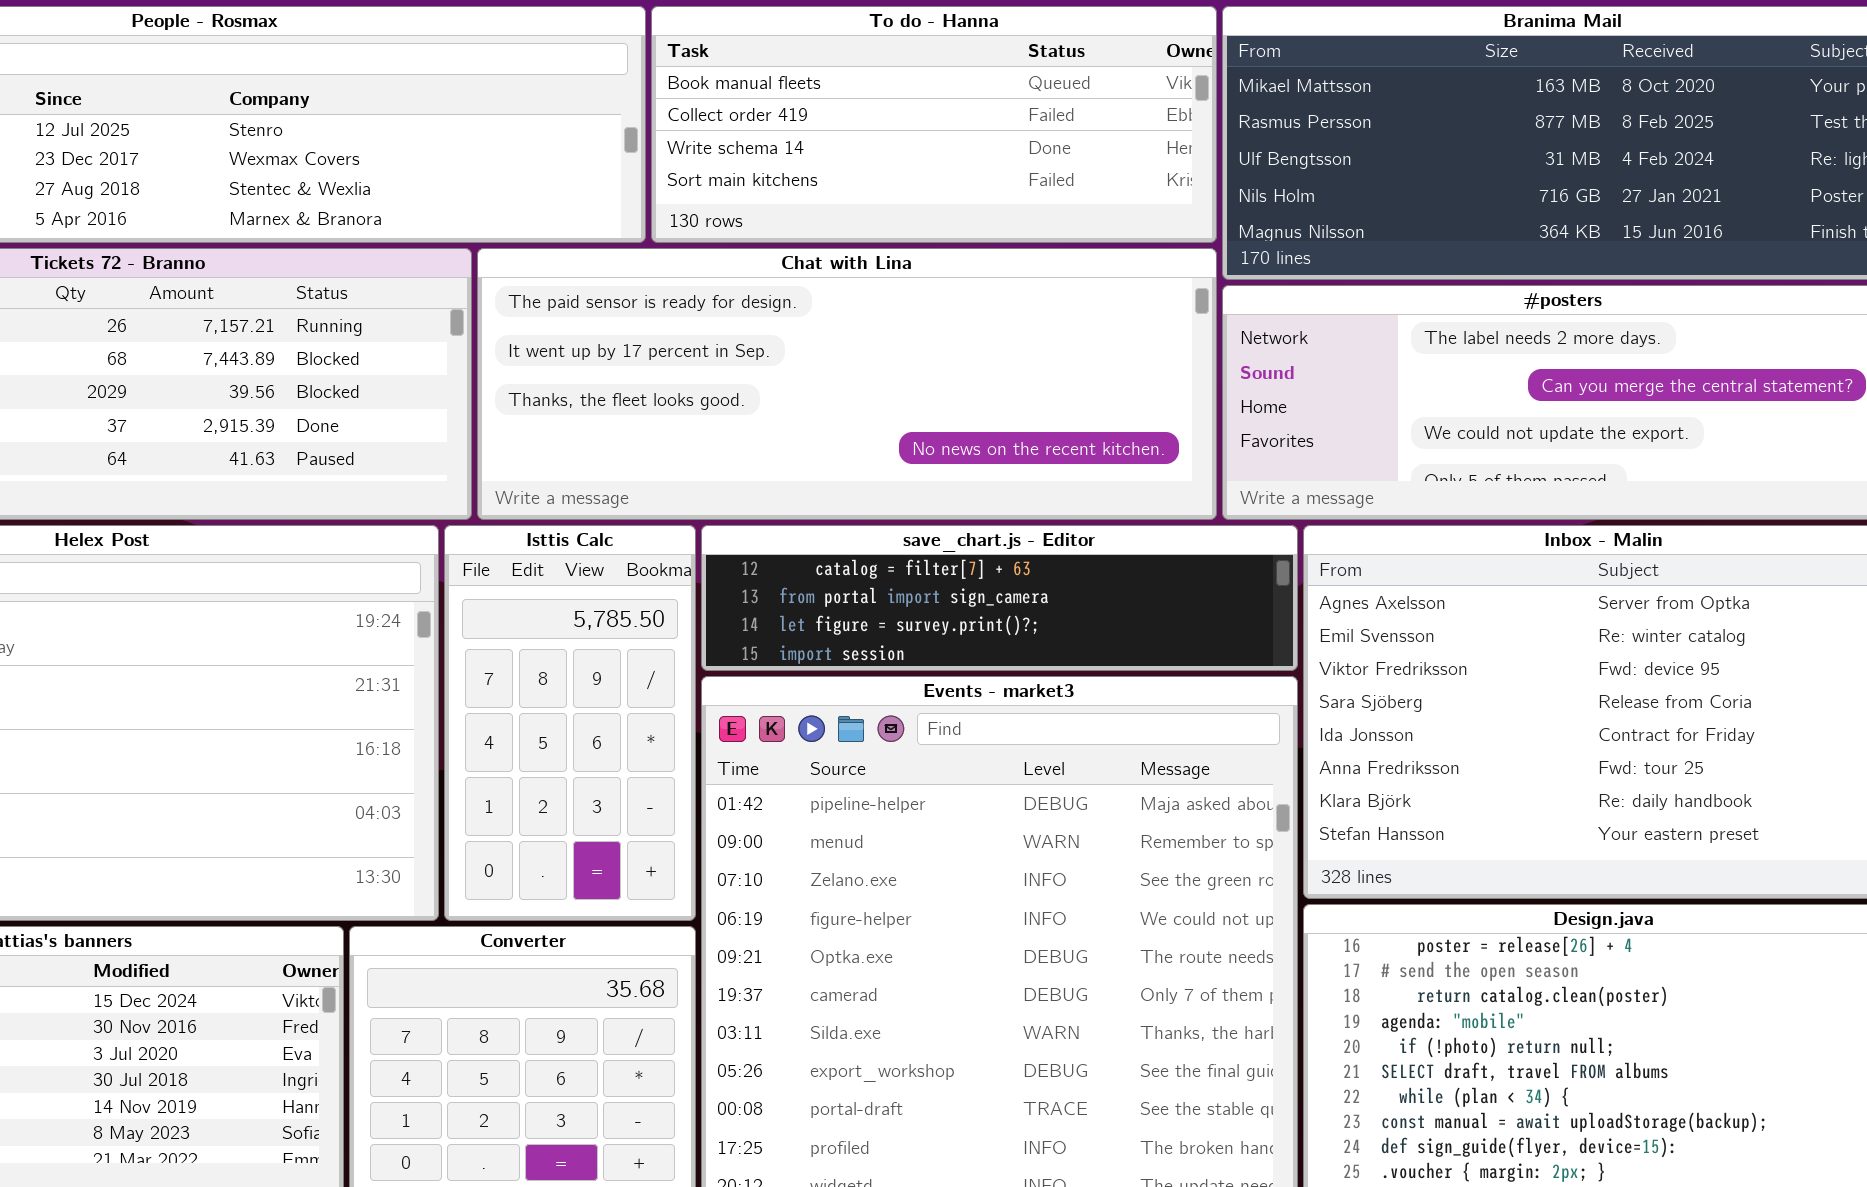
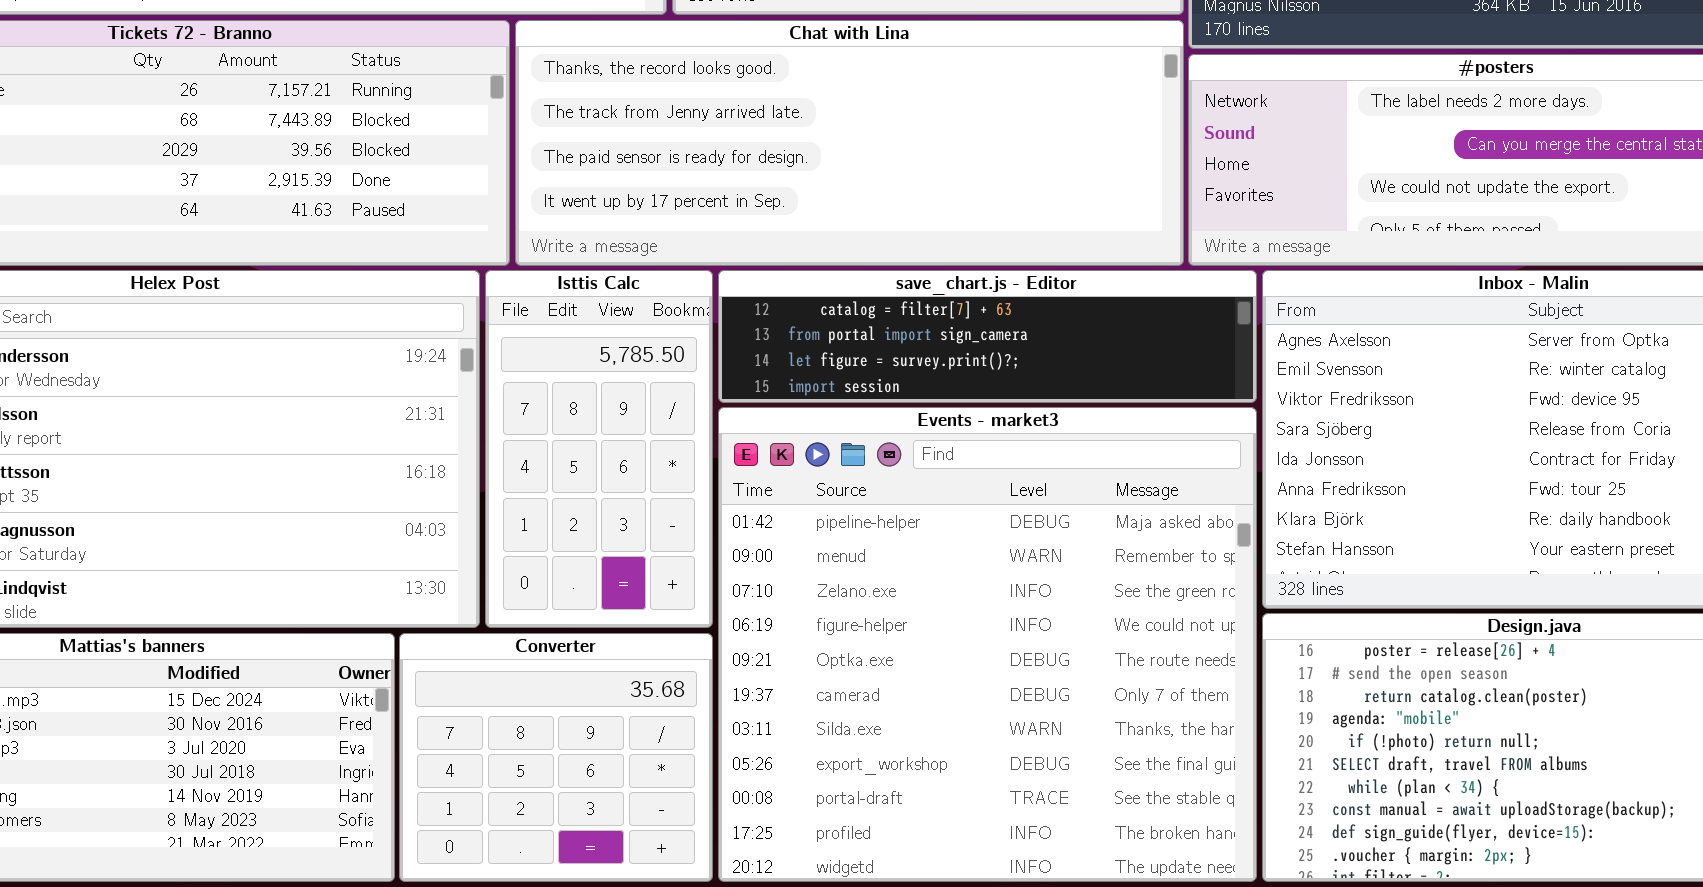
Chat with Lina: [477,248,1217,520] -> [515,20,1184,266], scrolled up 2 rows

